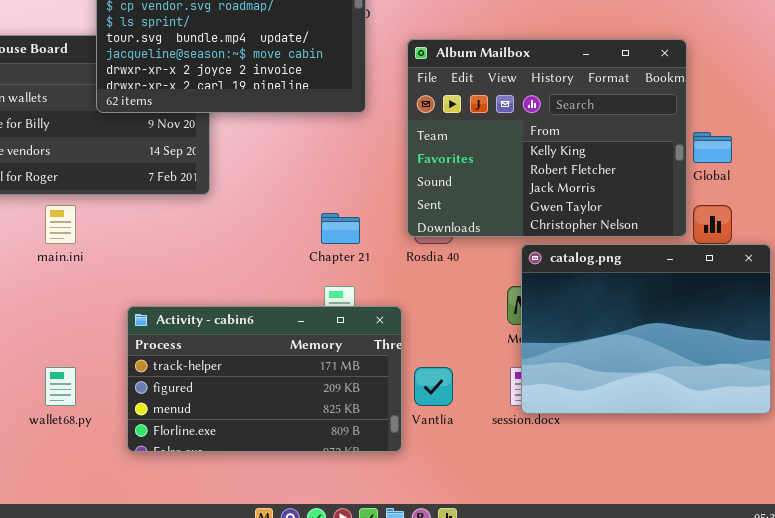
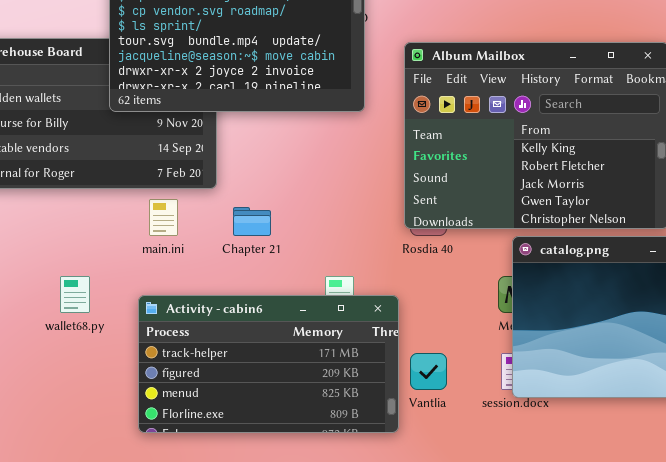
main.ini: [45,205,76,244] -> [149,199,178,236], moved
Chapter 21: [321,213,360,244] -> [233,207,271,236], moved
wallet68.py: [45,367,76,406] -> [60,276,90,313], moved

